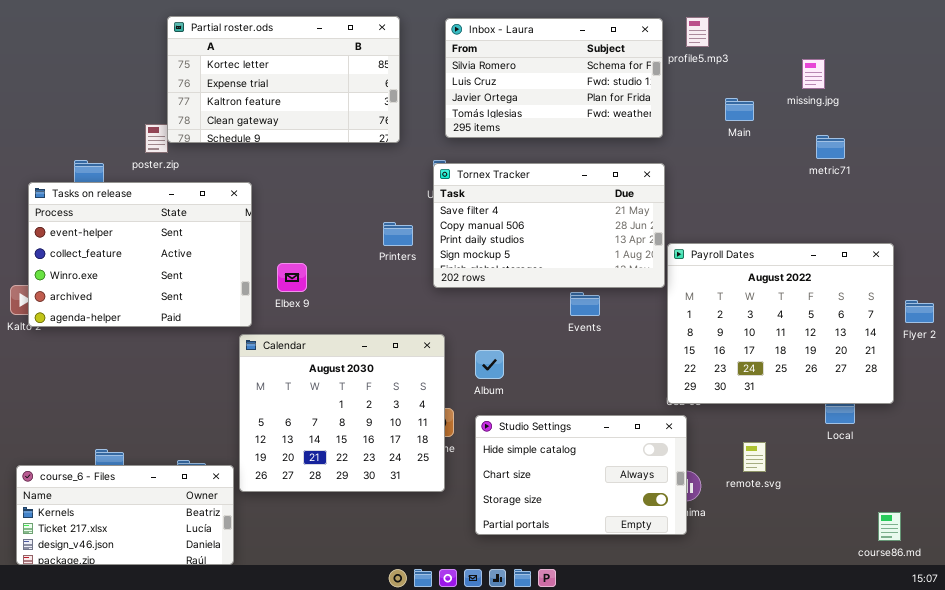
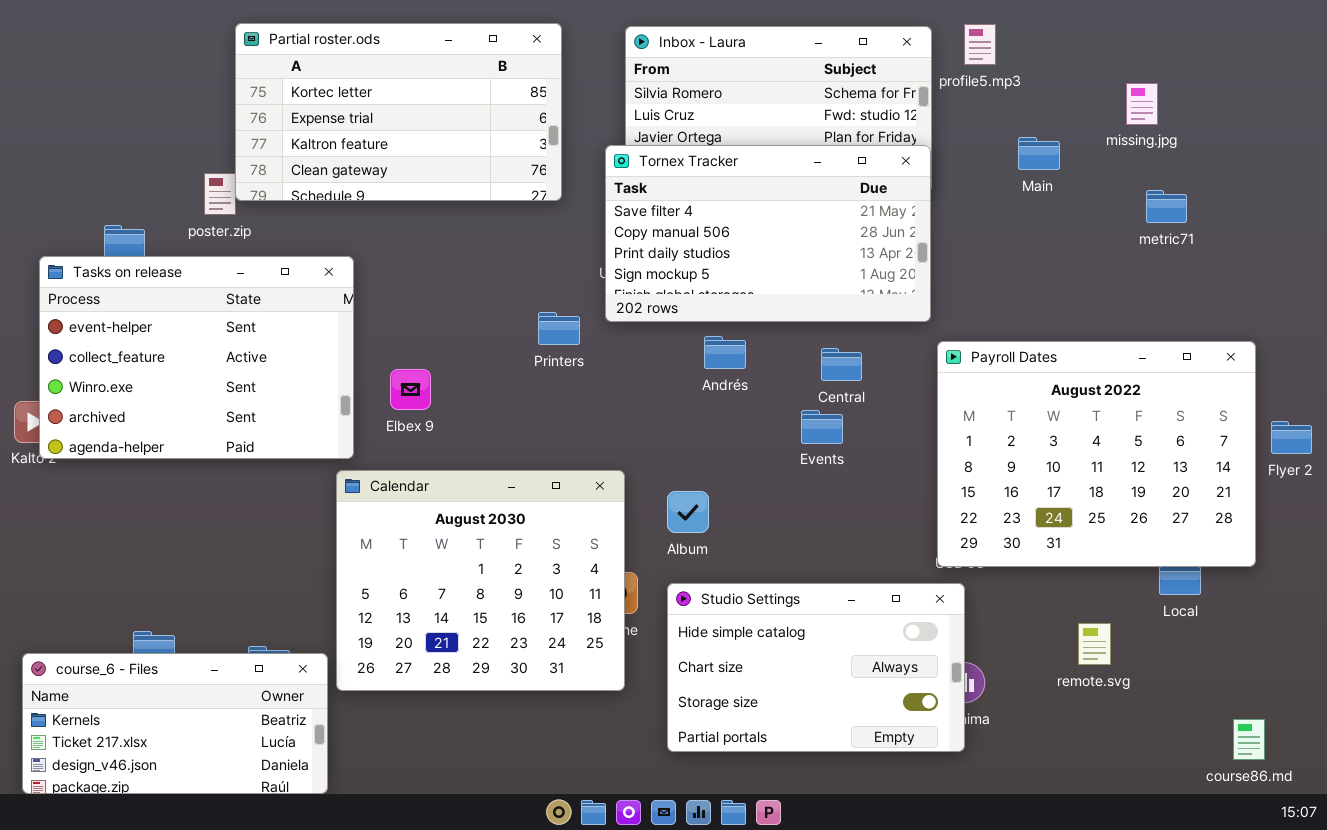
Tornex Tracker: [433,163,665,288] -> [605,145,931,322], moved
remote.svg: [743,442,766,472] -> [1078,623,1111,665], moved

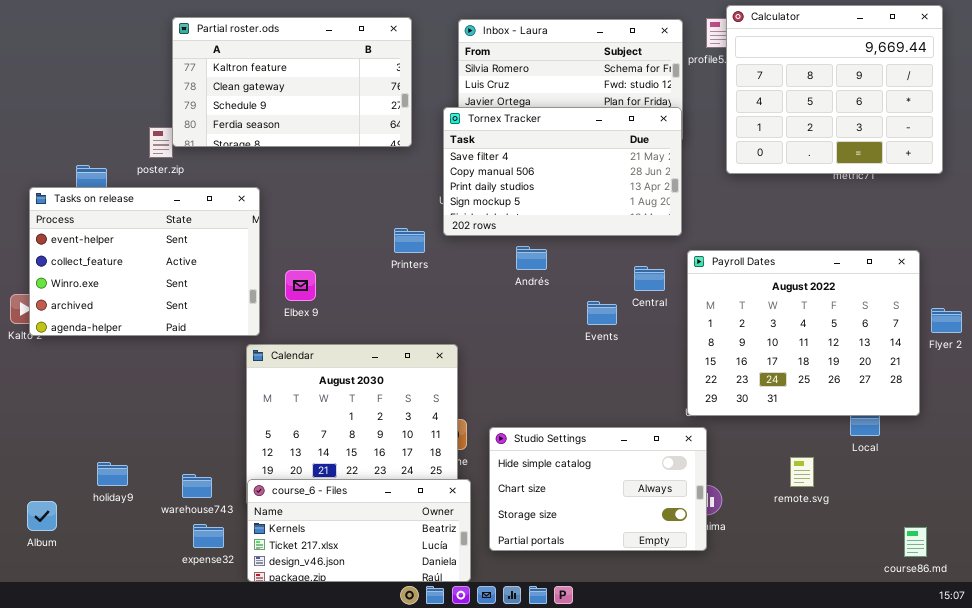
Calculator: none -> [726,5,943,174], opened
Partial roster.ods: [235,23,562,201] -> [172,17,412,147], scrolled down 2 rows
Central: [821,348,862,381] -> [634,266,665,291], moved
Album: [667,491,709,533] -> [27,501,57,531], moved
course_6 - Files: [22,653,328,794] -> [247,479,471,582], moved

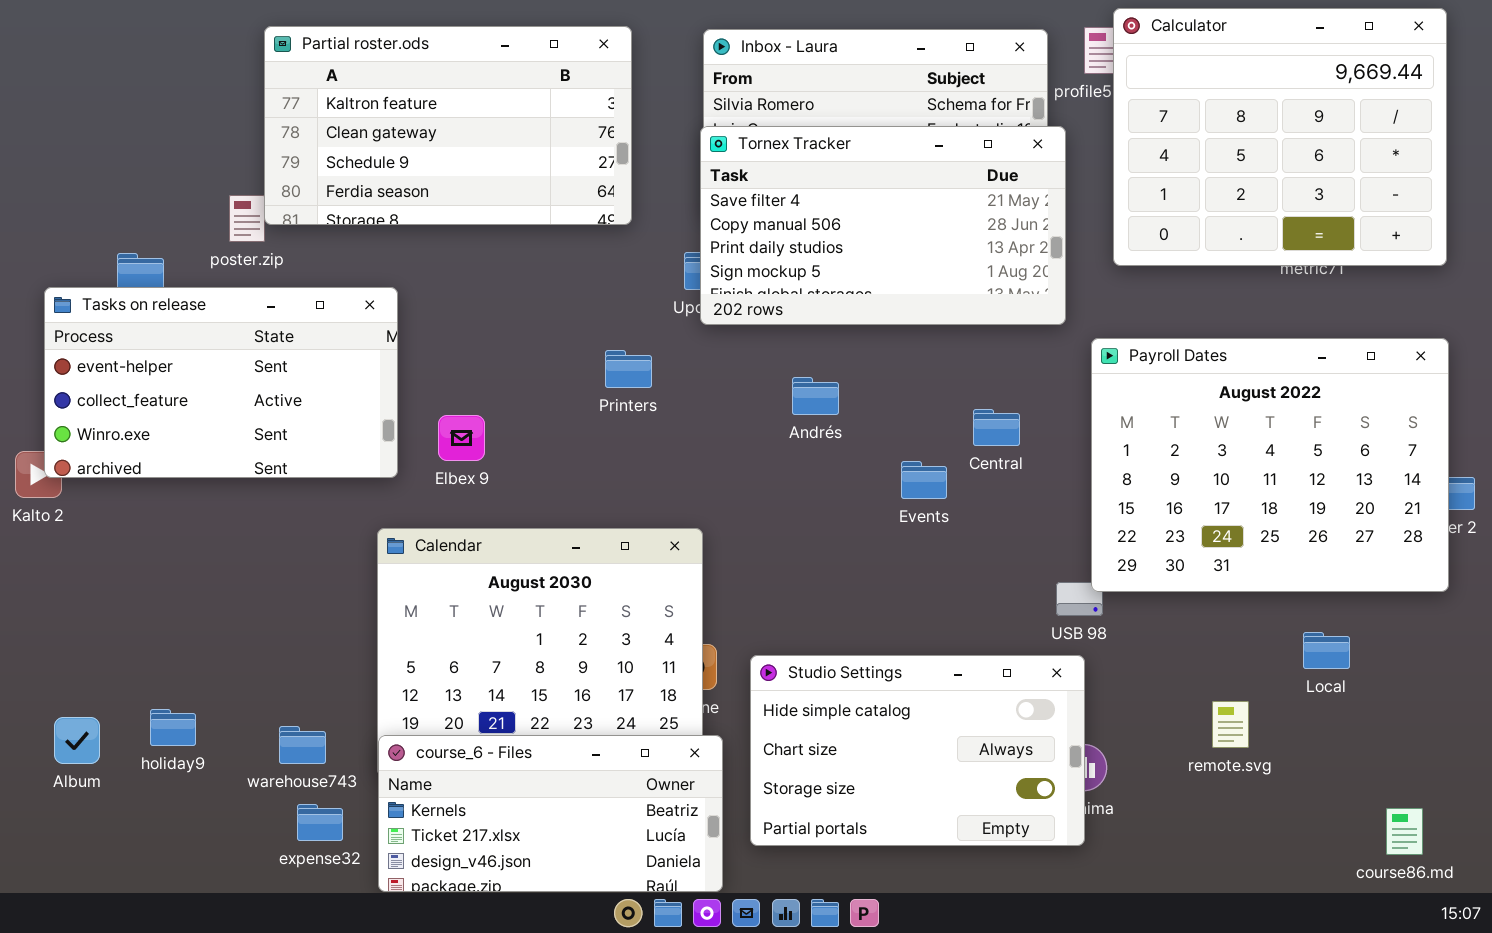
Tornex Tracker: [443,107,682,236] -> [700,126,1066,325], moved
Tasks on release: [29,187,260,336] -> [44,287,398,478], resized
Payroll Dates: [687,250,920,416] -> [1091,338,1449,592], moved
Album: [27,501,57,531] -> [54,717,100,764], moved

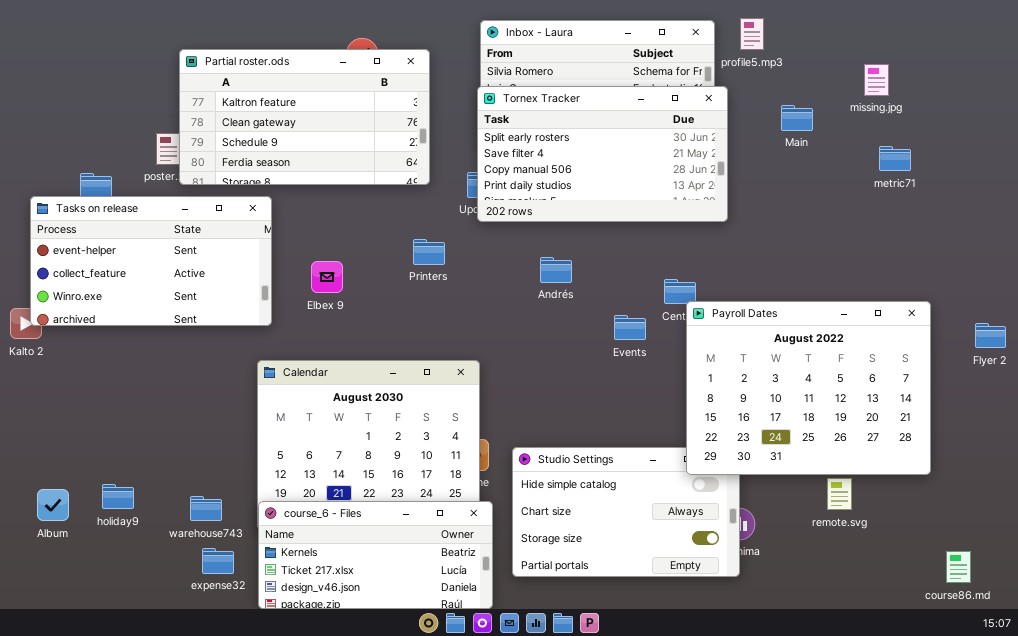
Calculator: [1113,8,1447,266] -> none, closed
Partial roster.ods: [264,26,632,225] -> [179,49,430,185], moved
Tornex Tracker: [700,126,1066,325] -> [477,86,728,222], scrolled up 1 row
Payroll Dates: [1091,338,1449,592] -> [686,301,931,475], moved
Elbex 9: [438,415,485,461] -> [311,261,343,293], moved

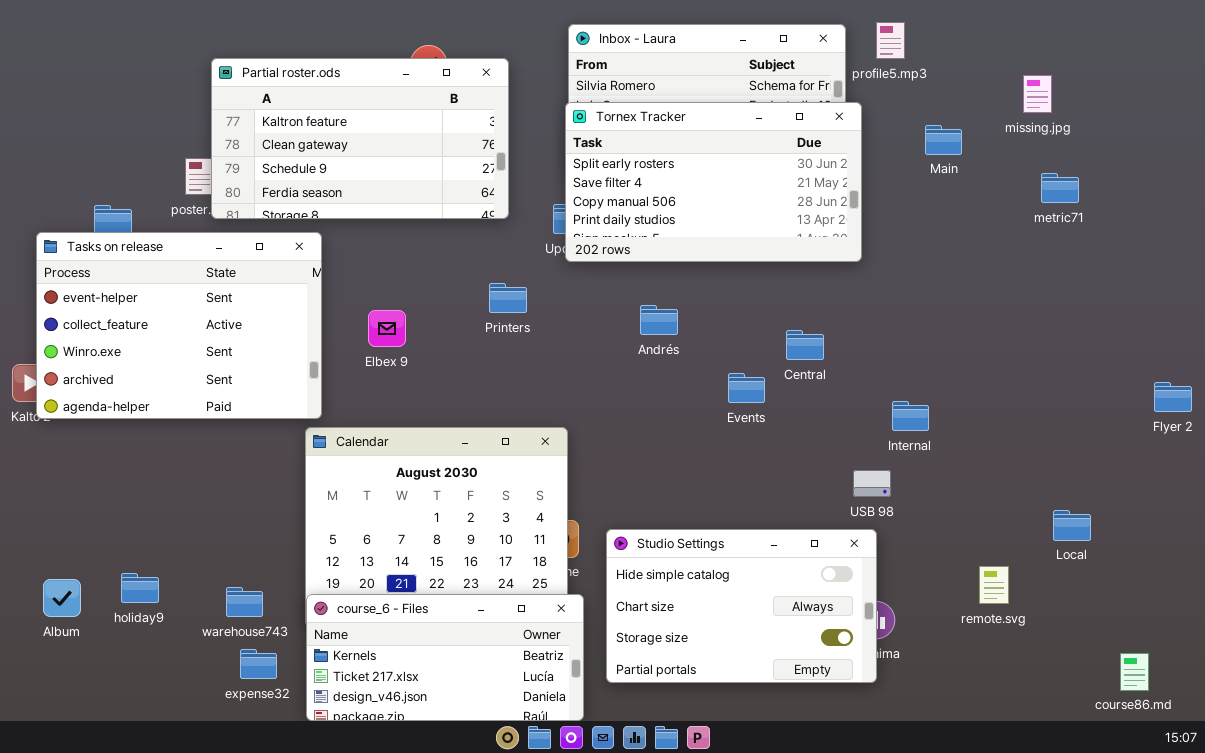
Tasks on release: [30,196,272,326] -> [36,232,322,419], resized
Payroll Dates: [686,301,931,475] -> none, closed

